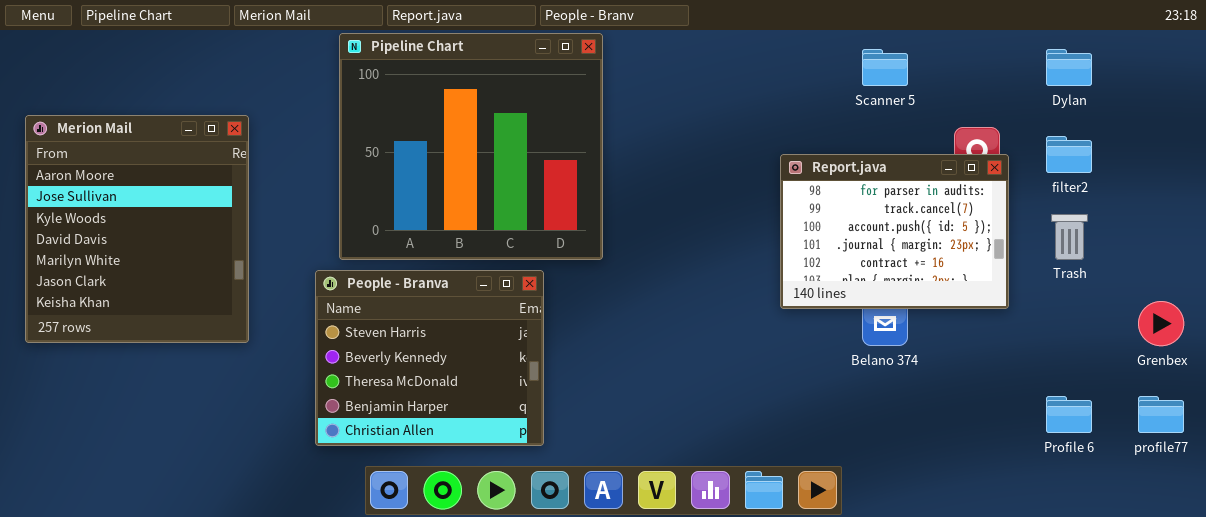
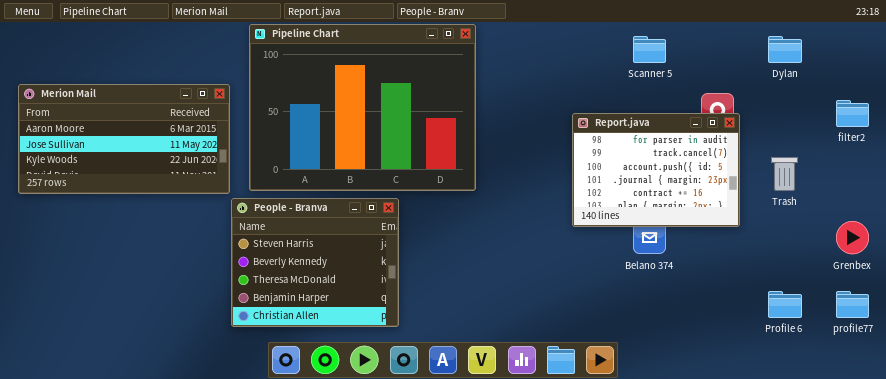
Pipeline Chart: [339,33,603,260] -> [249,24,476,191], resized
Merion Mail: [25,115,249,343] -> [18,84,230,194], resized
filter2: [1046,136,1092,173] -> [836,100,869,127], moved

